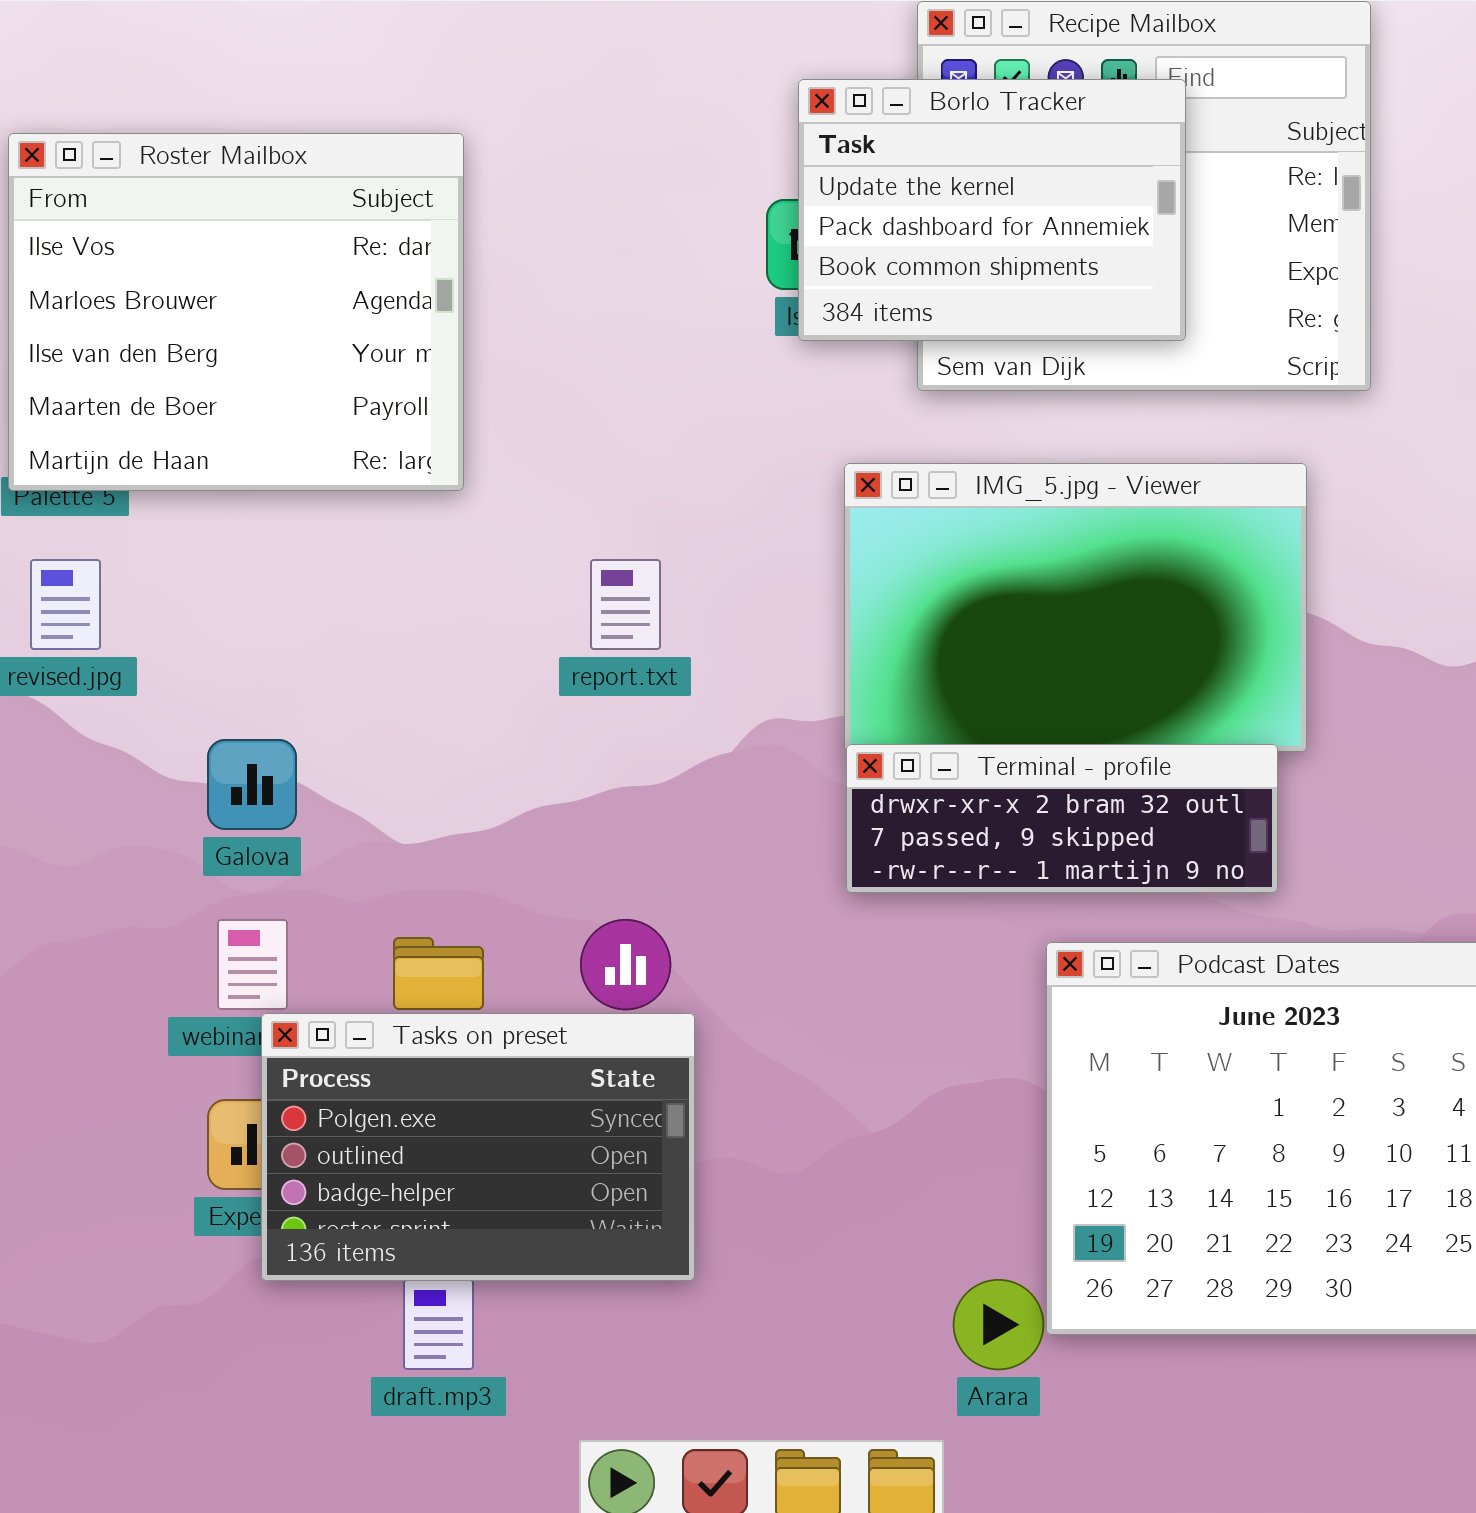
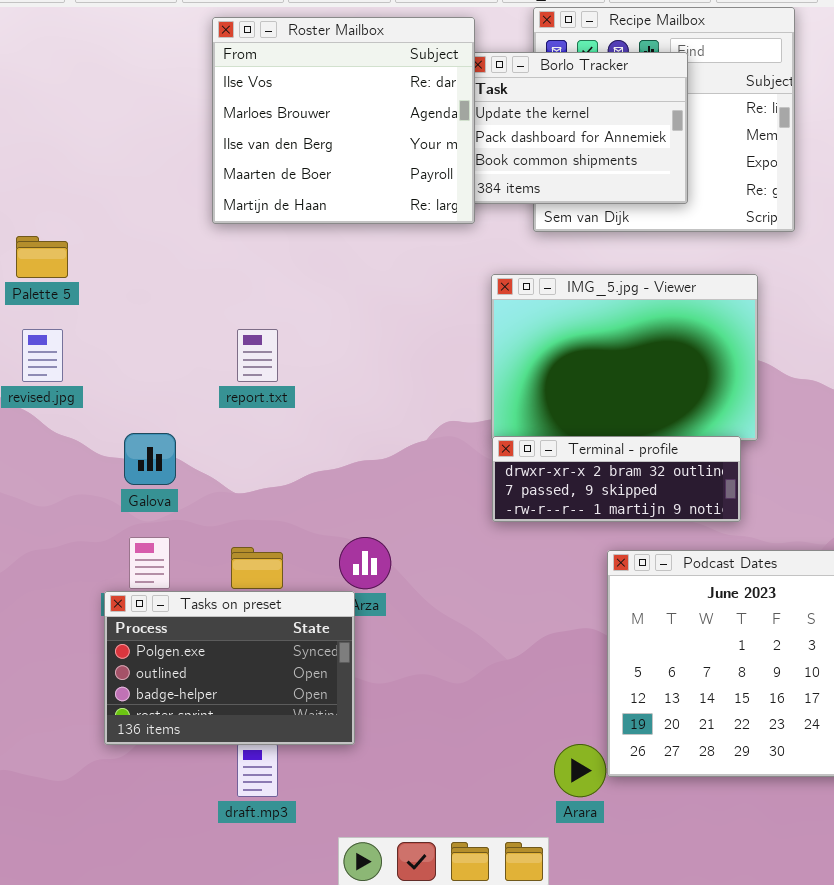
Roster Mailbox: [8,133,464,491] -> [212,17,475,224], moved
report.txt: [590,559,661,650] -> [237,329,278,382], moved
Tasks on preset: [261,1013,695,1281] -> [104,591,355,745], moved

